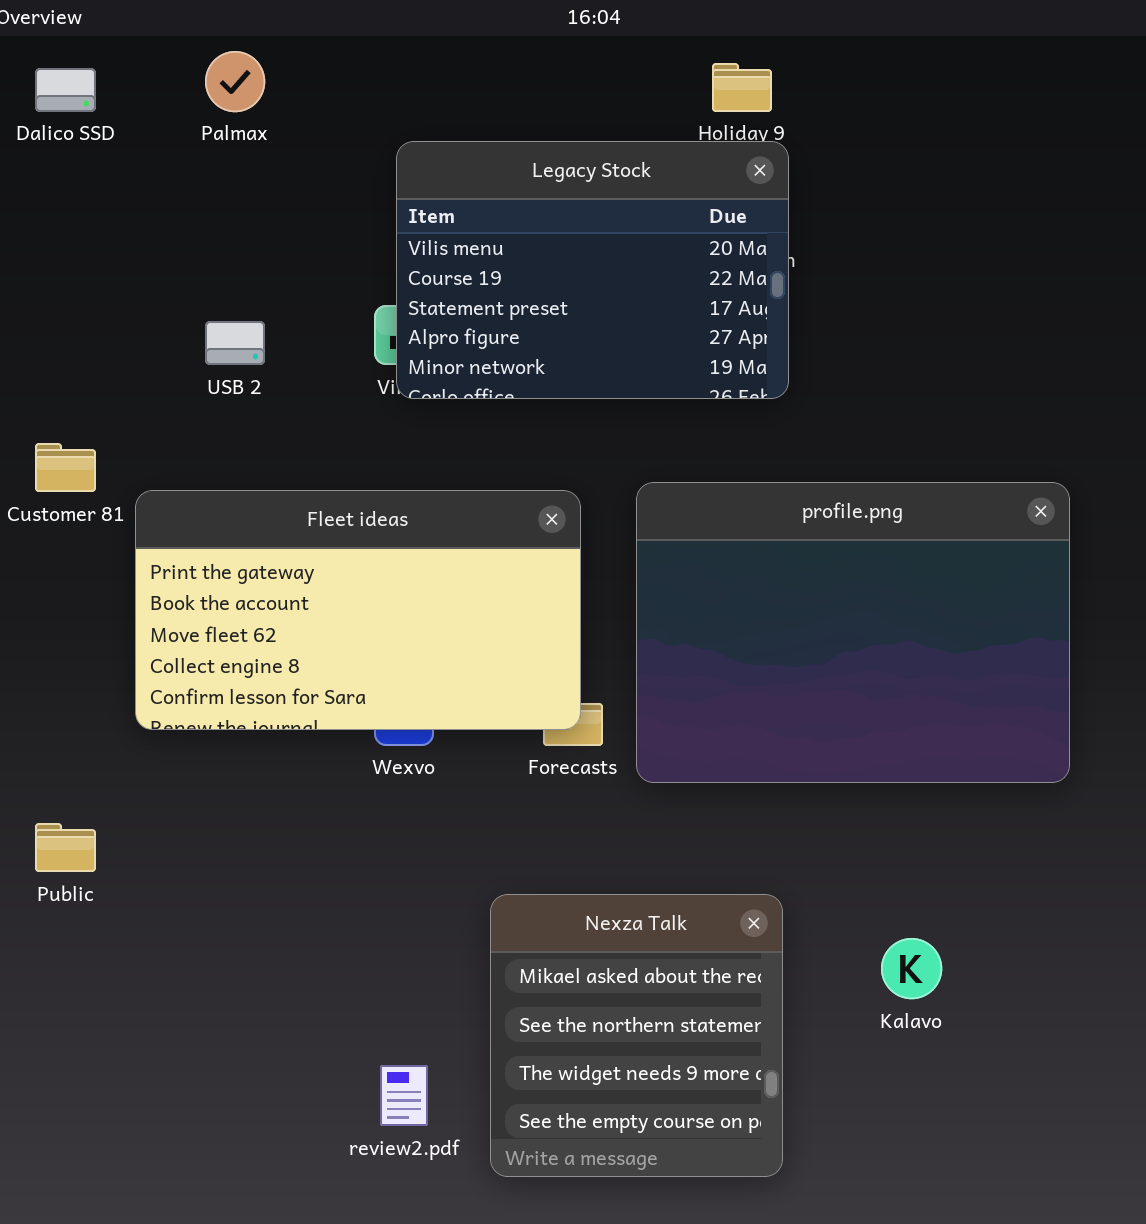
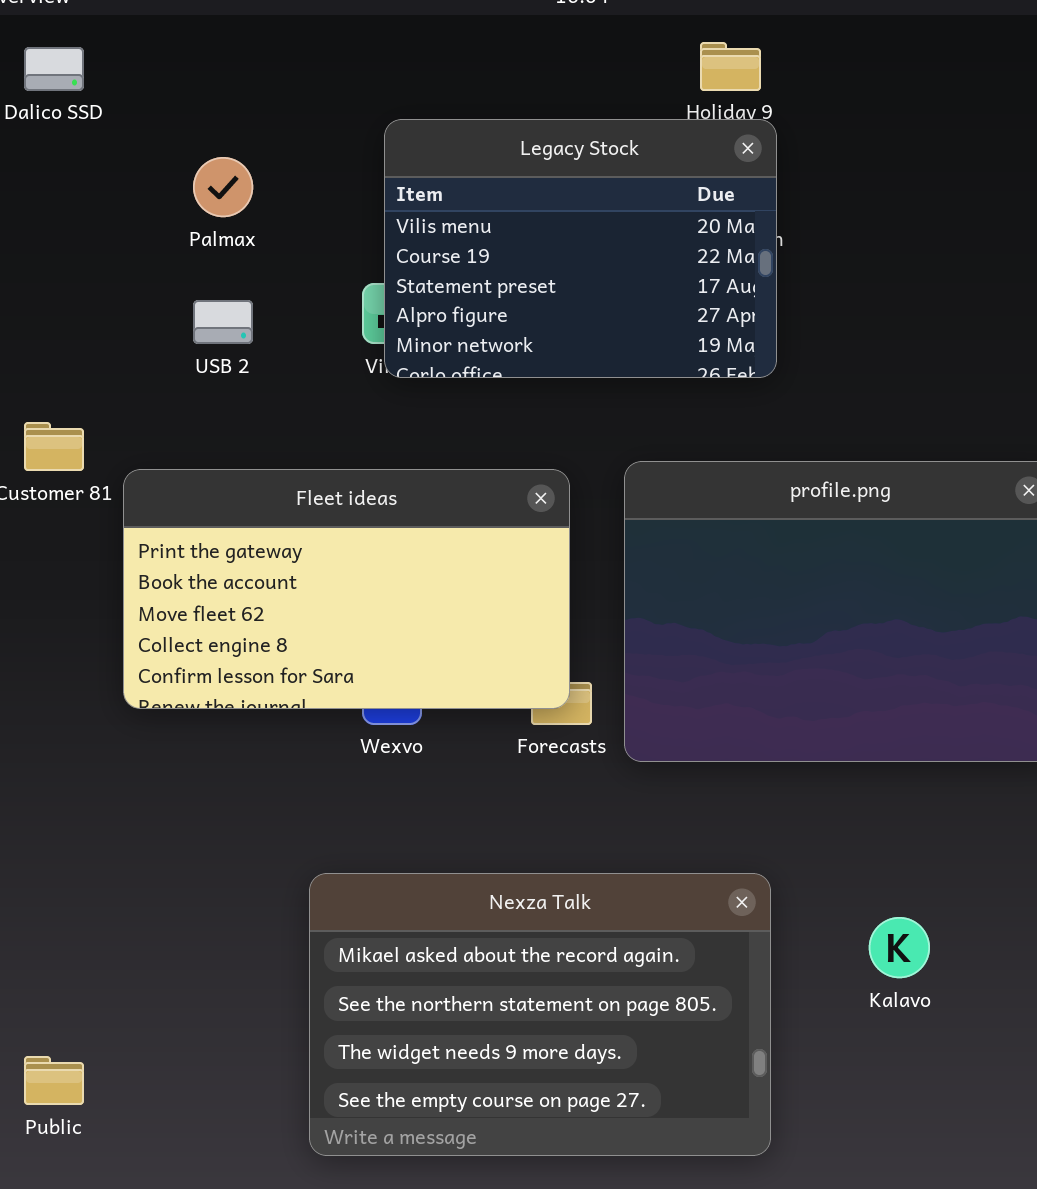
Palmax: [205,51,265,112] -> [193,157,253,217], moved
Public: [35,823,96,872] -> [24,1056,84,1105], moved
Nexza Talk: [490,894,783,1177] -> [309,873,771,1156], resized

